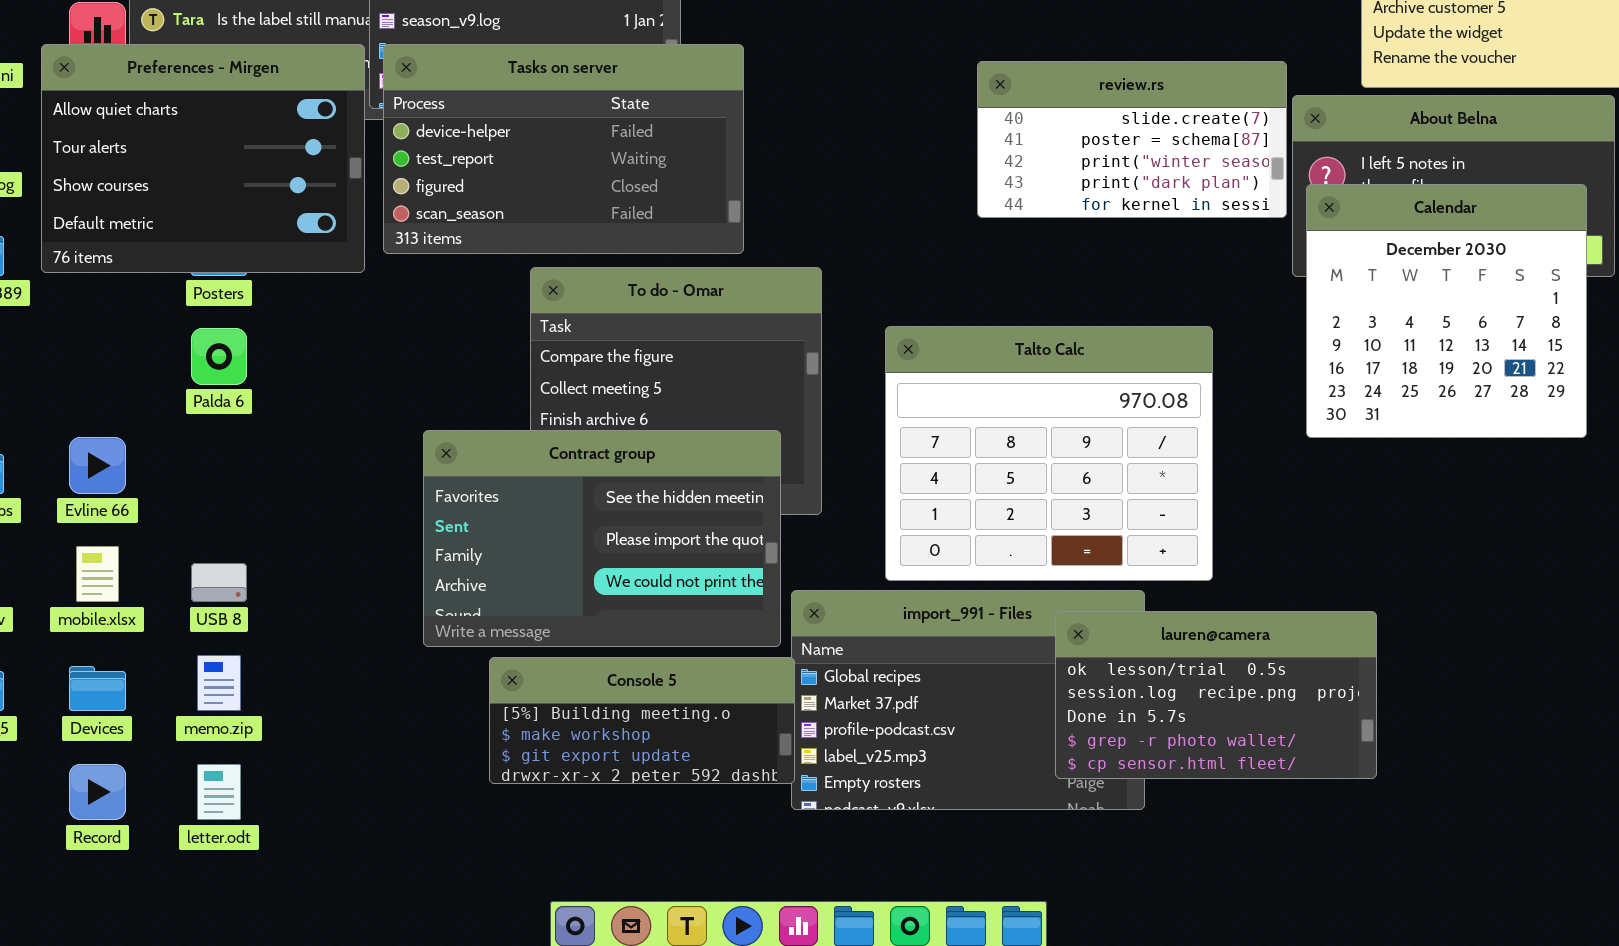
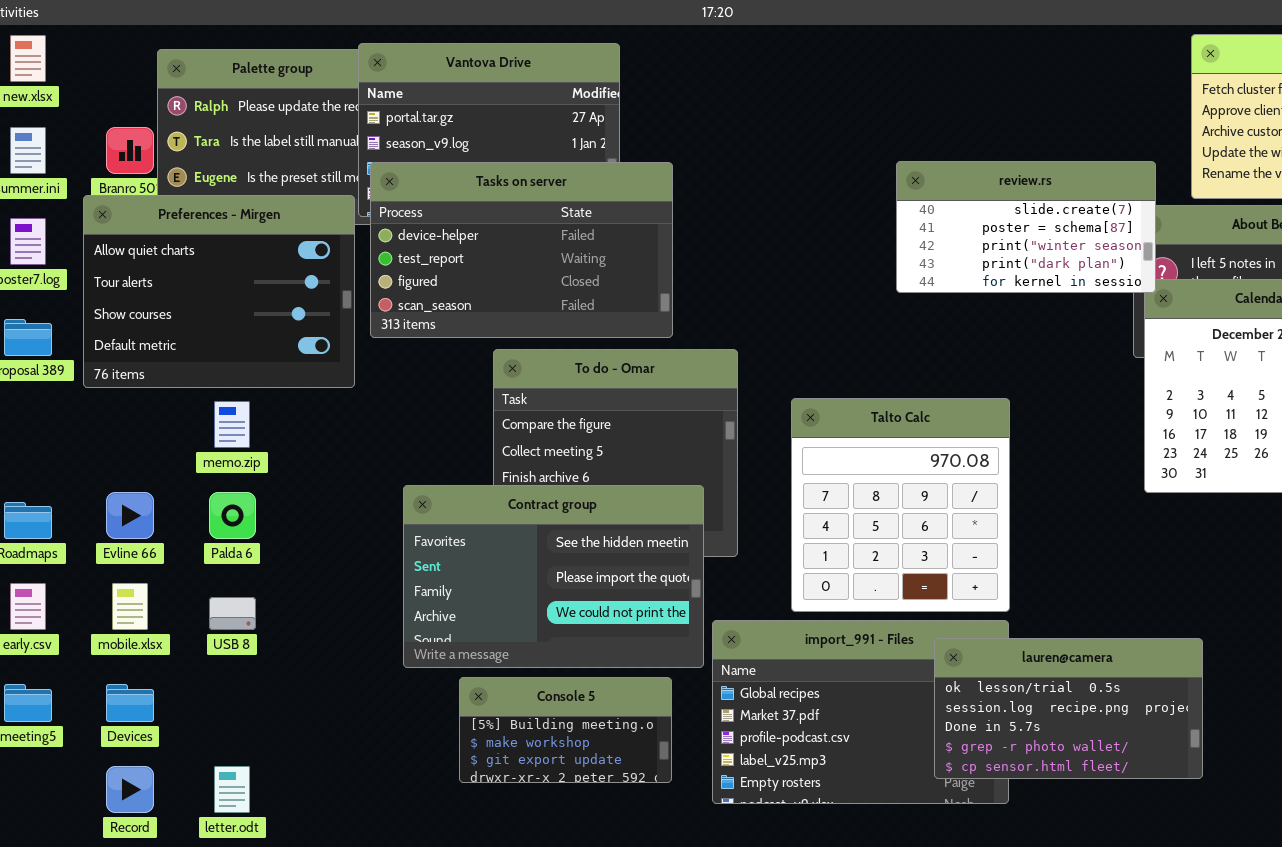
Preferences - Mirgen: [41,44,365,273] -> [83,195,355,388], moved
review.rs: [977,61,1287,218] -> [896,161,1156,293], moved
Talto Calc: [885,326,1213,581] -> [791,398,1010,612], resized
Palda 6: [191,328,247,385] -> [209,492,256,539], moved
memo.zip: [197,655,241,711] -> [214,401,250,448], moved
Console 5: [489,657,795,784] -> [459,677,672,783], resized

